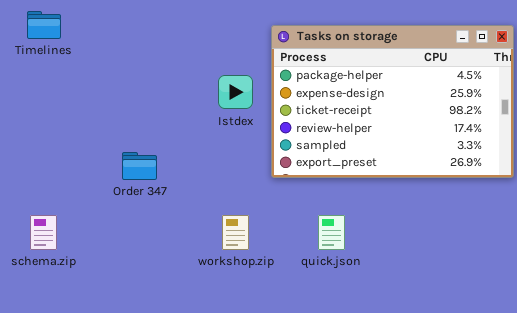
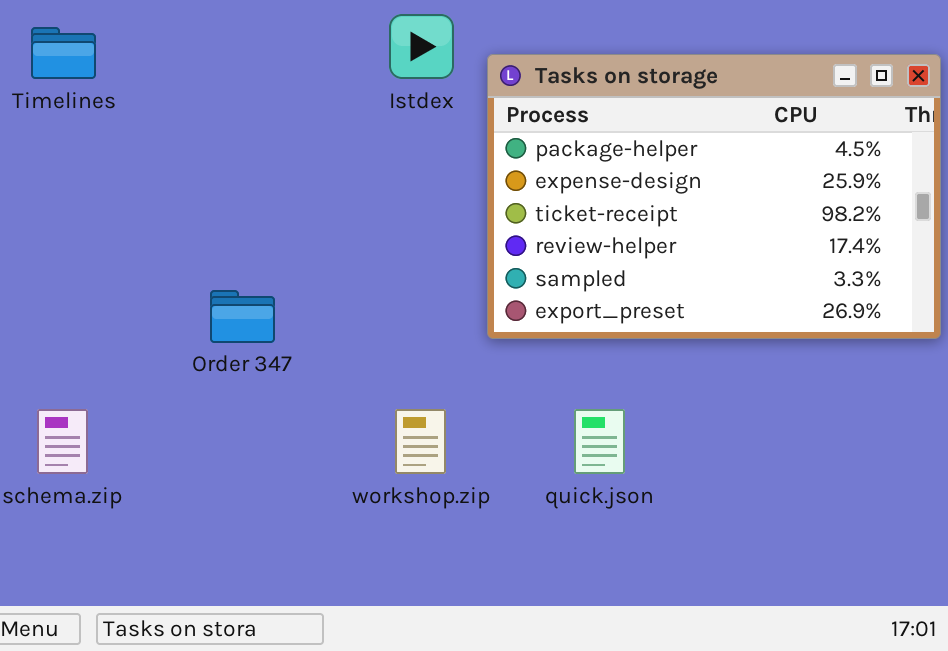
Istdex: [218,75,253,109] -> [389,14,454,79], moved

